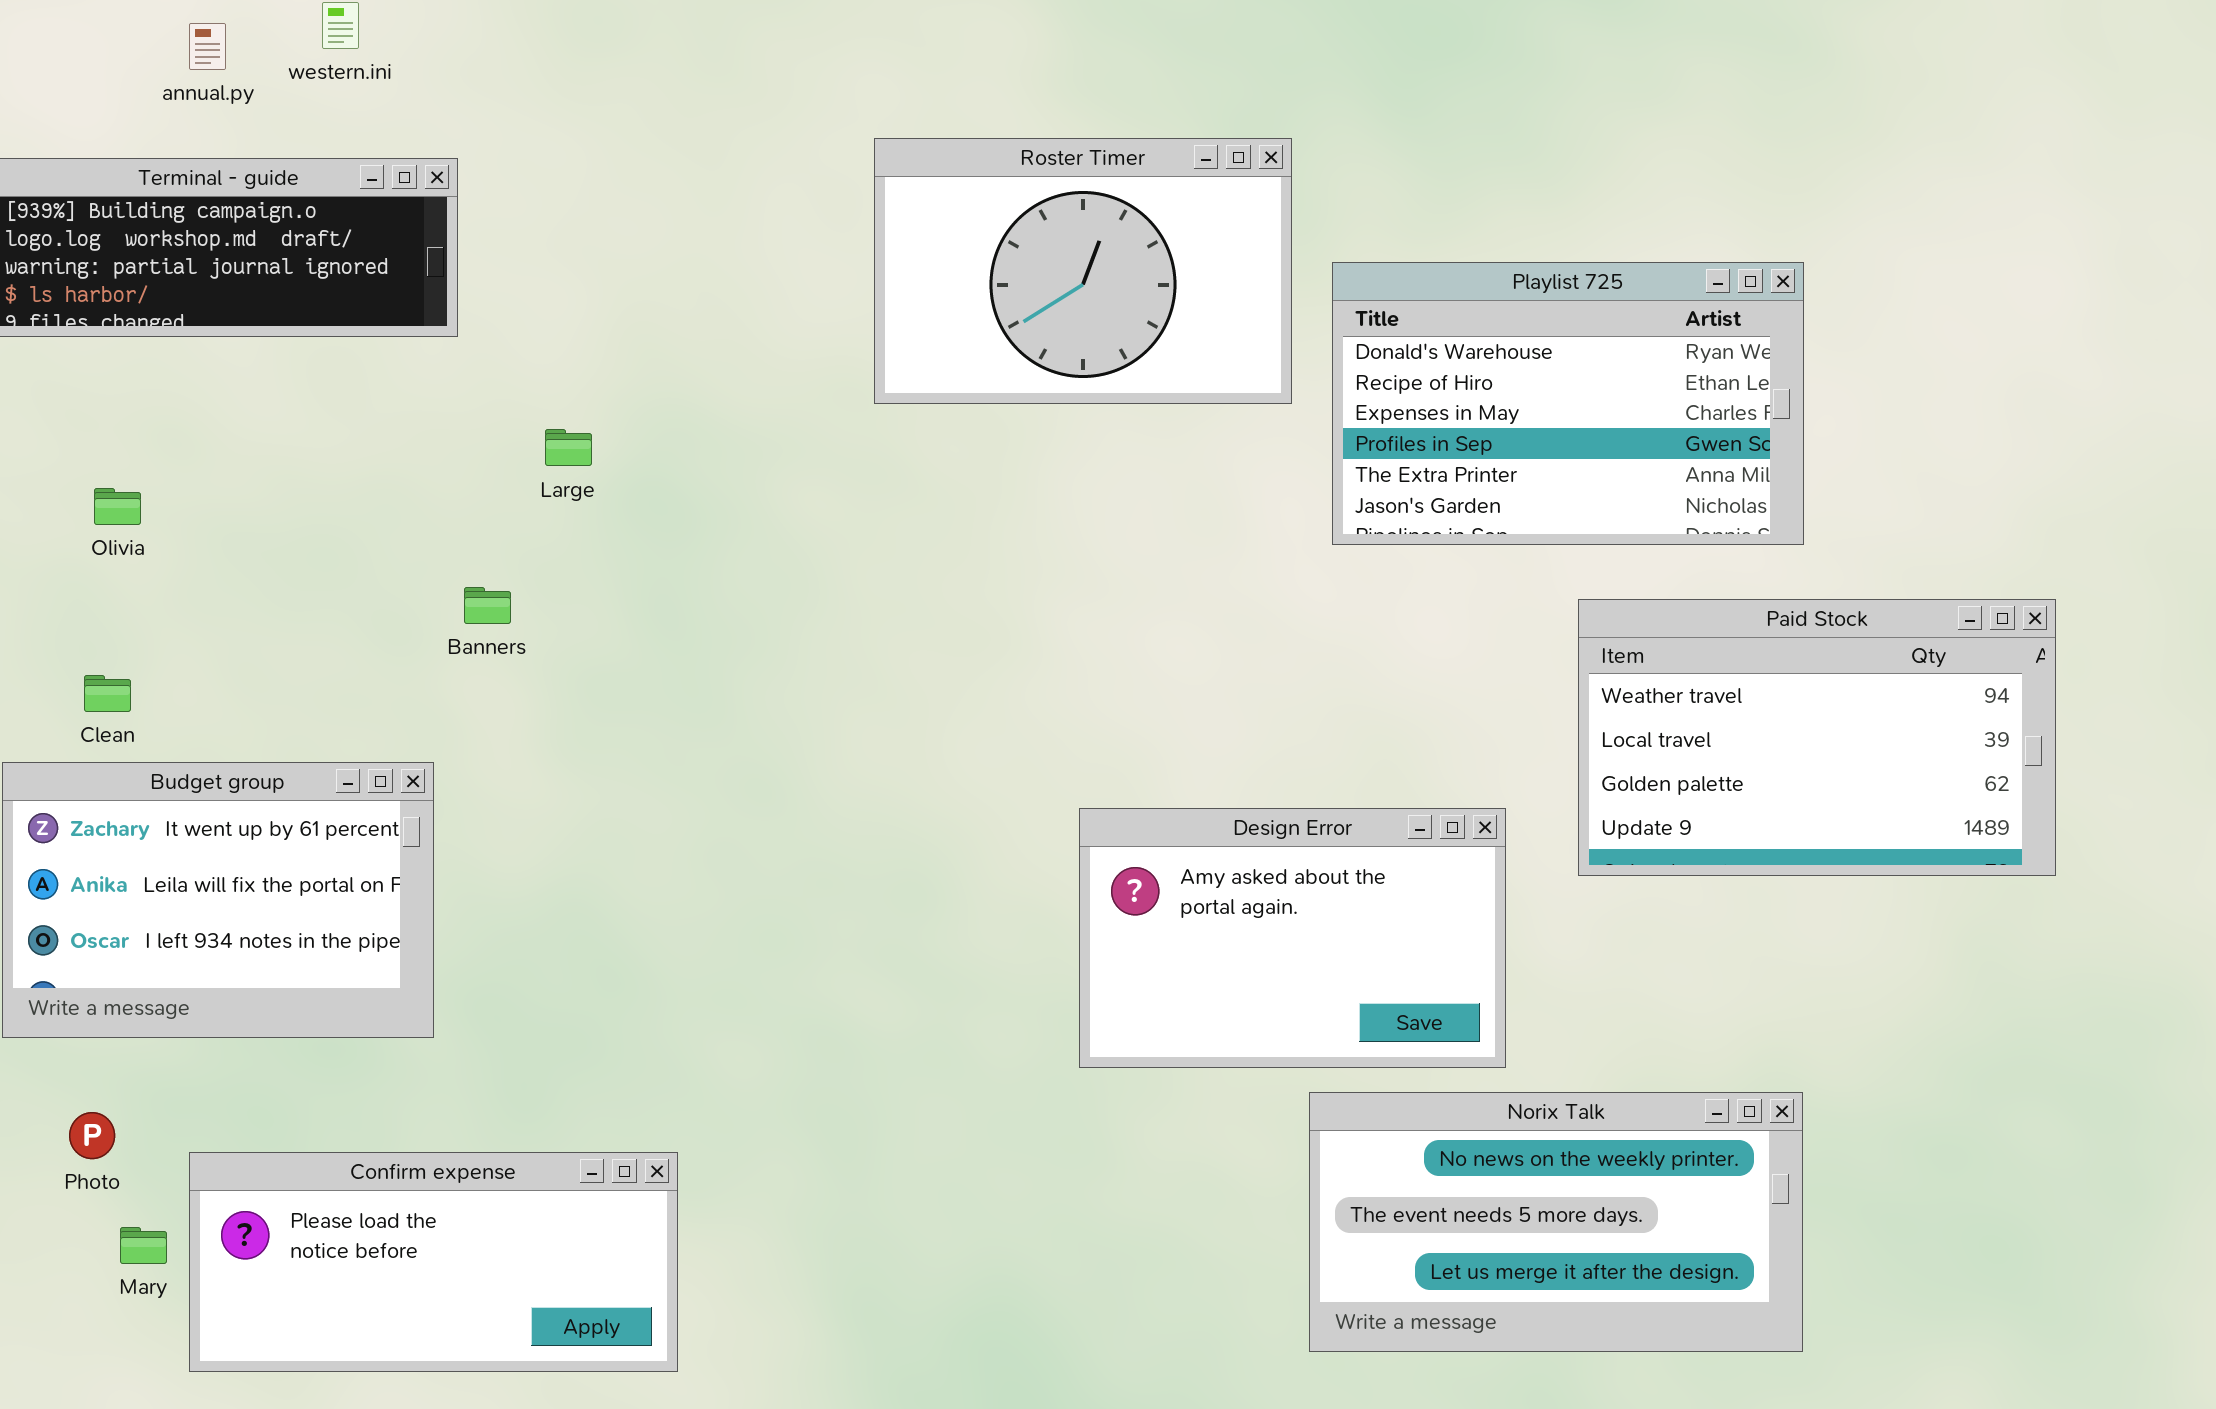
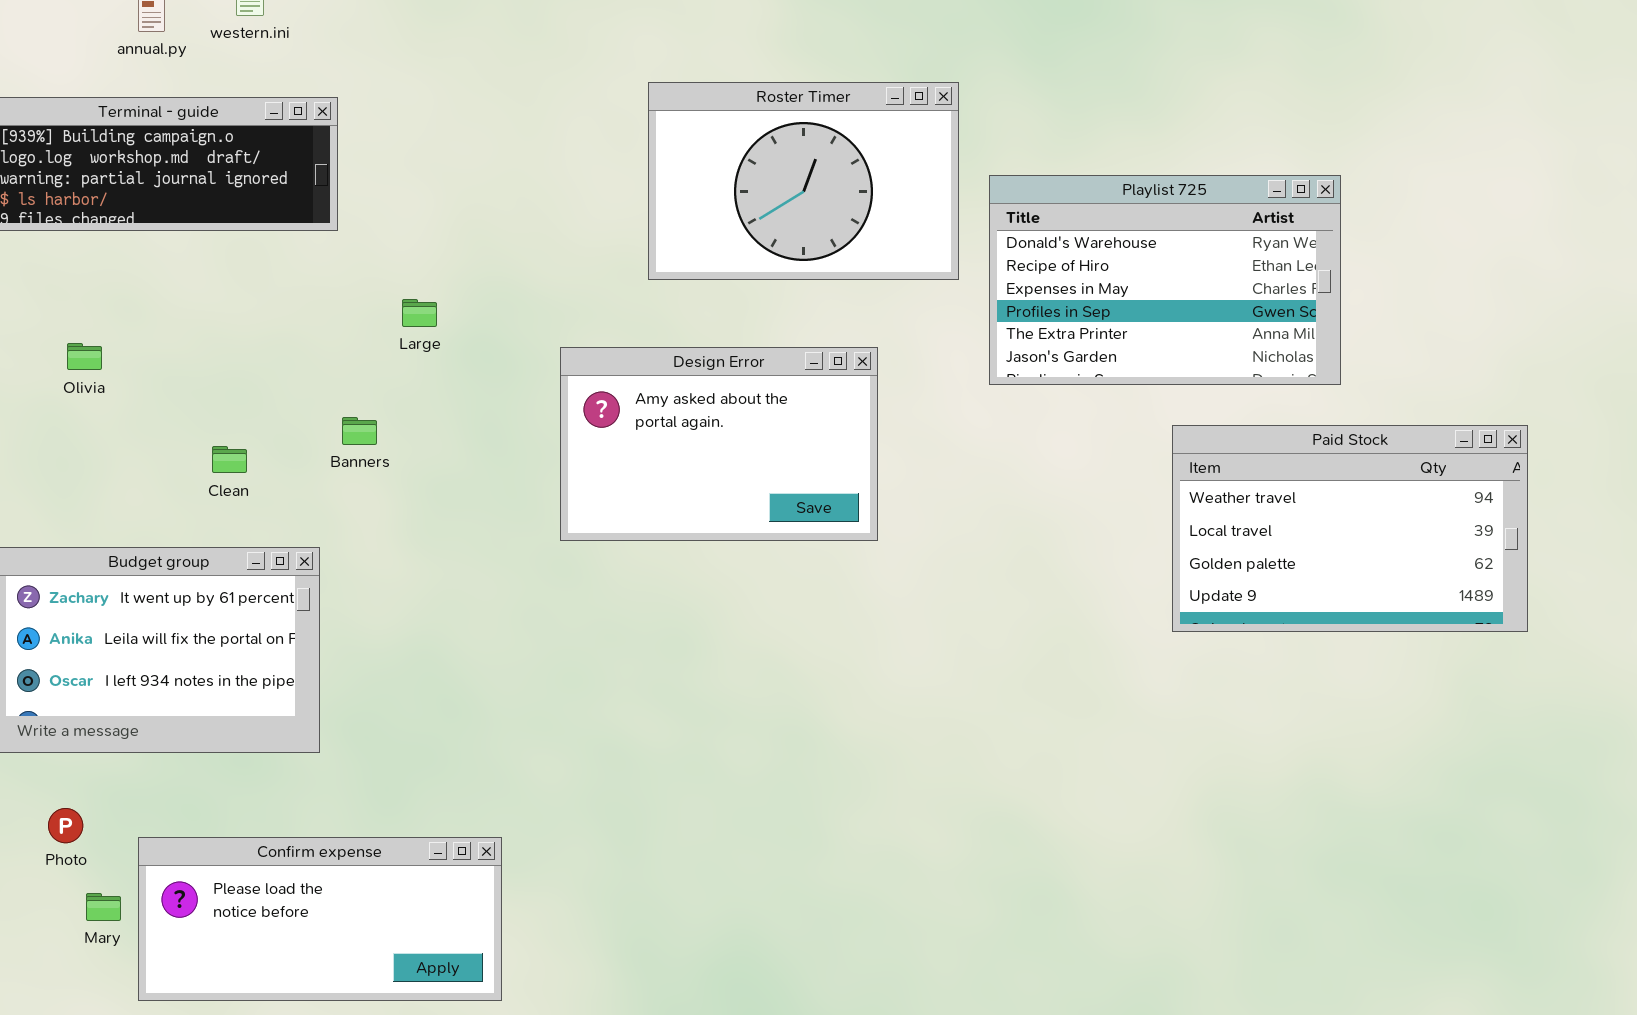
Clean: [84,675,131,712] -> [212,446,247,473], moved
Design Error: [1079,808,1506,1068] -> [560,347,878,541], moved
Norix Talk: [1309,1092,1803,1352] -> none, closed

